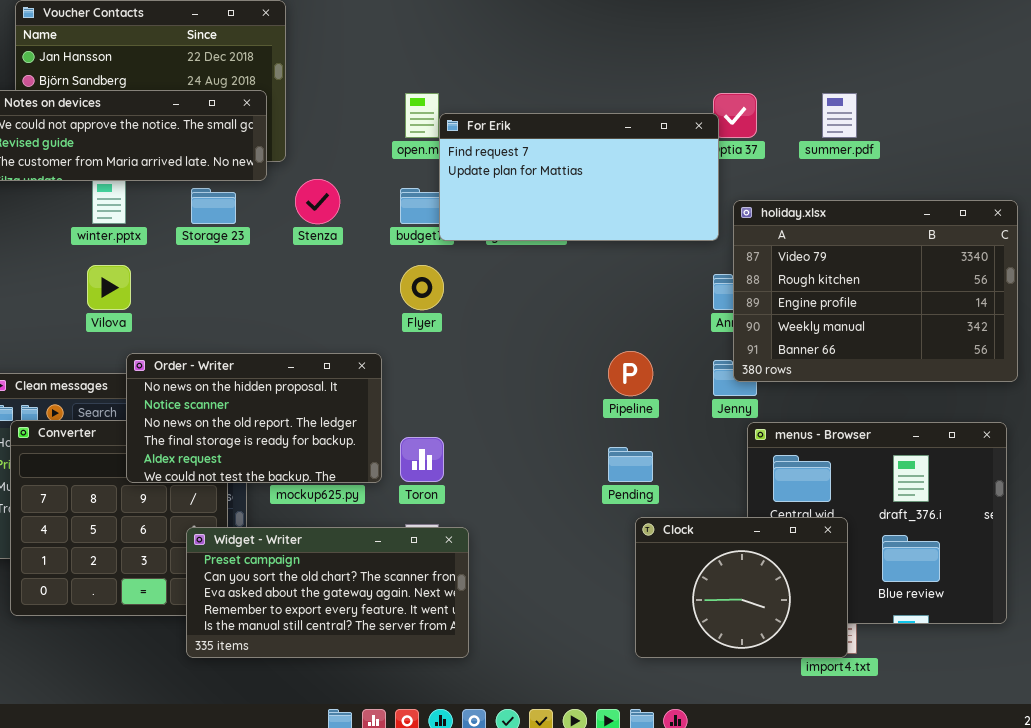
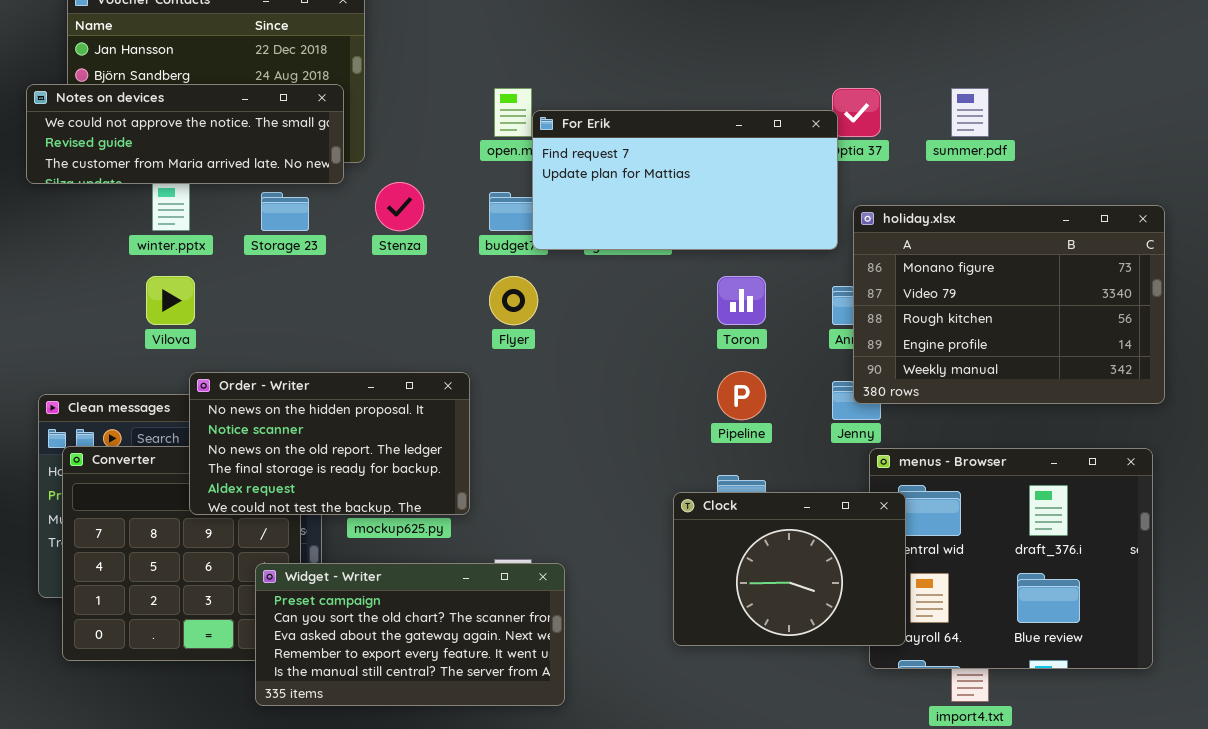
holiday.xlsx: [733,200,1018,382] -> [853,205,1165,404], scrolled up 1 row
Toron: [400,437,444,482] -> [717,276,766,325], moved
Clock: [635,517,848,658] -> [673,492,906,646], moved

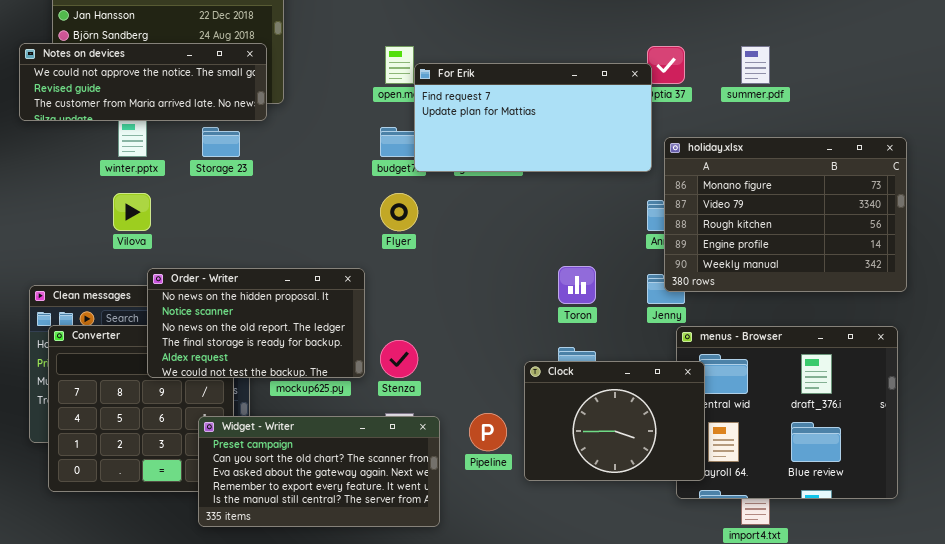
Stenza: [375,182,424,231] -> [380,340,418,378], moved
Toron: [717,276,766,325] -> [558,266,596,304], moved
Pipeline: [717,371,766,420] -> [469,413,507,451], moved

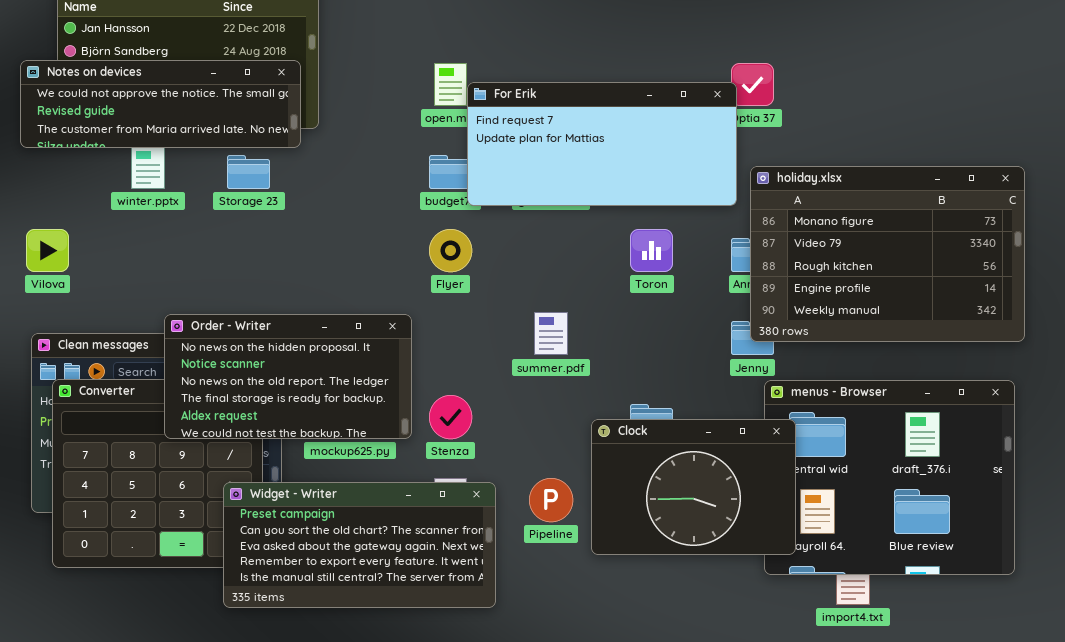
summer.pdf: [741,46,770,84] -> [534,312,568,355], moved
Vilova: [113,193,151,231] -> [26,229,69,272], moved
Toron: [558,266,596,304] -> [630,229,673,272], moved

